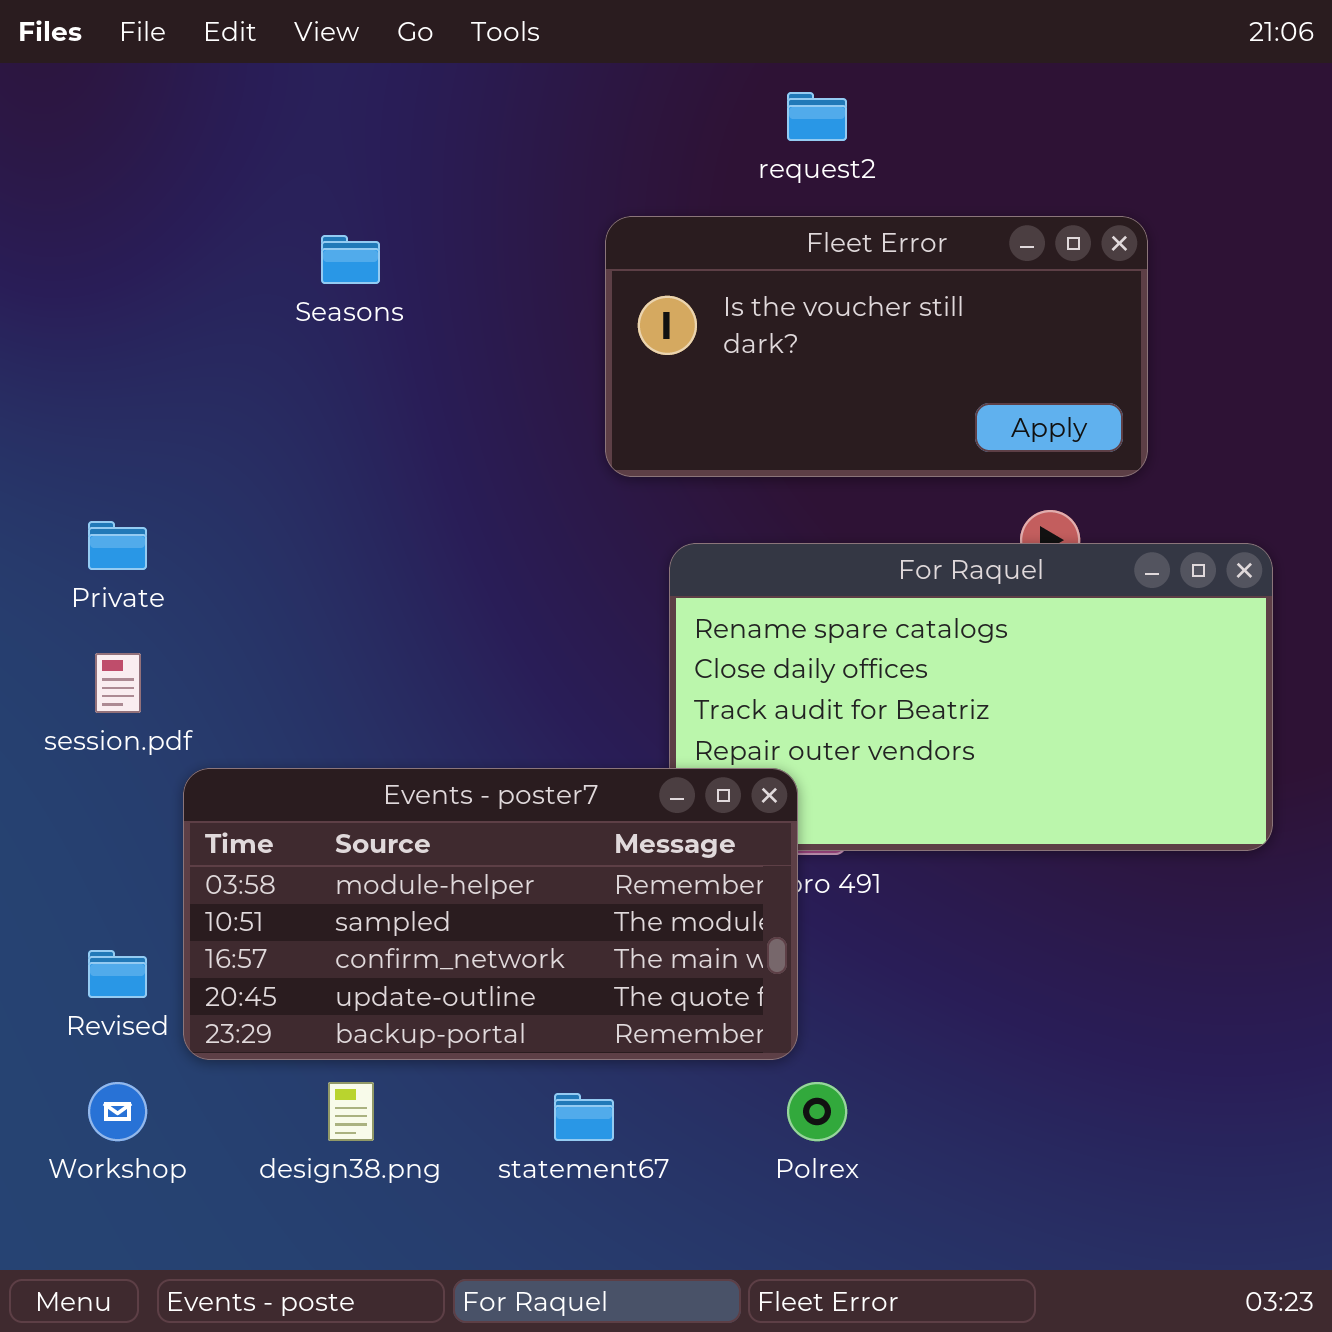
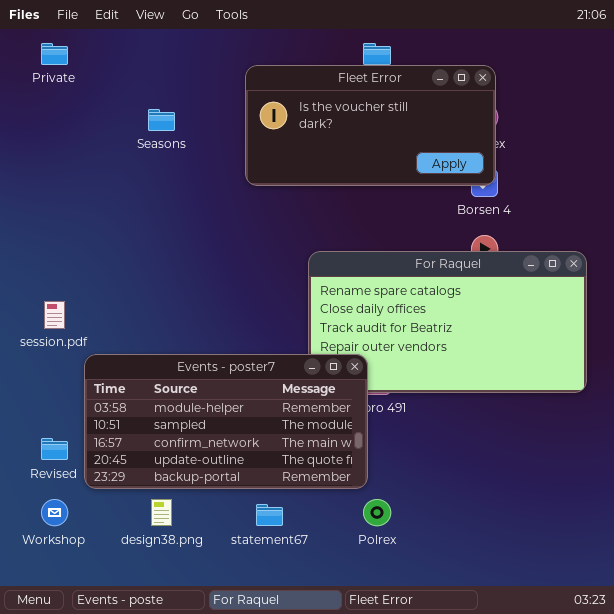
Fleet Error: [605,216,1148,477] -> [245,65,496,186], moved
Private: [88,521,147,570] -> [41,43,68,65], moved

